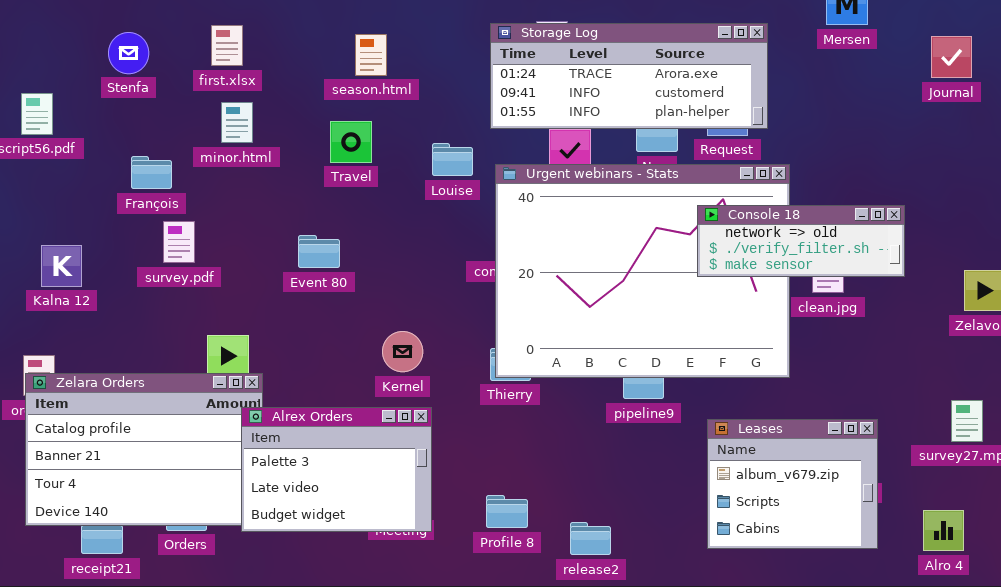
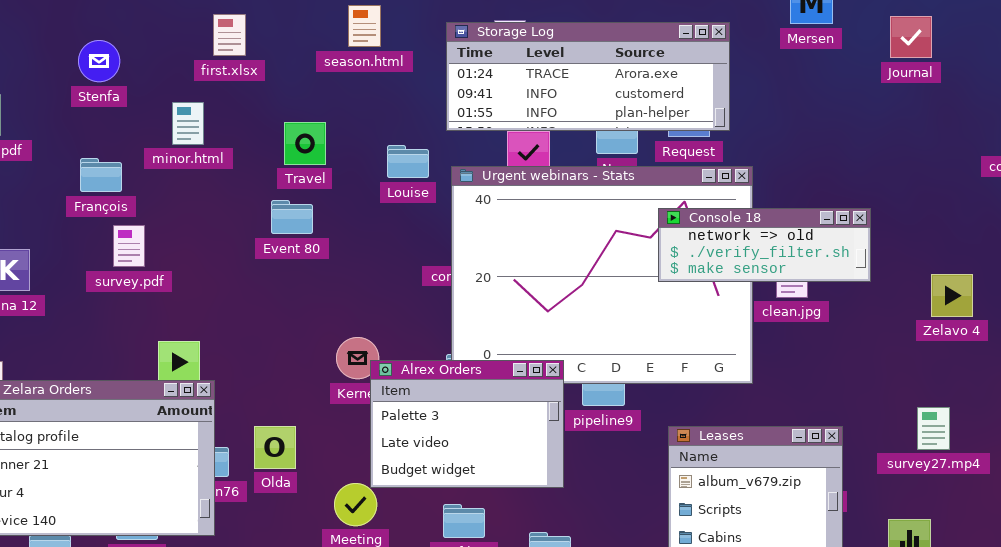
first.xlsx: [211,25,243,66] -> [213,14,246,56], moved
Stenfa: [108,32,149,74] -> [78,40,120,82], moved
season.html: [355,34,387,76] -> [348,5,381,47], moved
Journal: [931,36,972,78] -> [890,16,932,58], moved
Event 80: [298,235,340,268] -> [271,200,313,234], moved
Alrex Orders: [241,407,432,532] -> [370,360,564,488], moved

